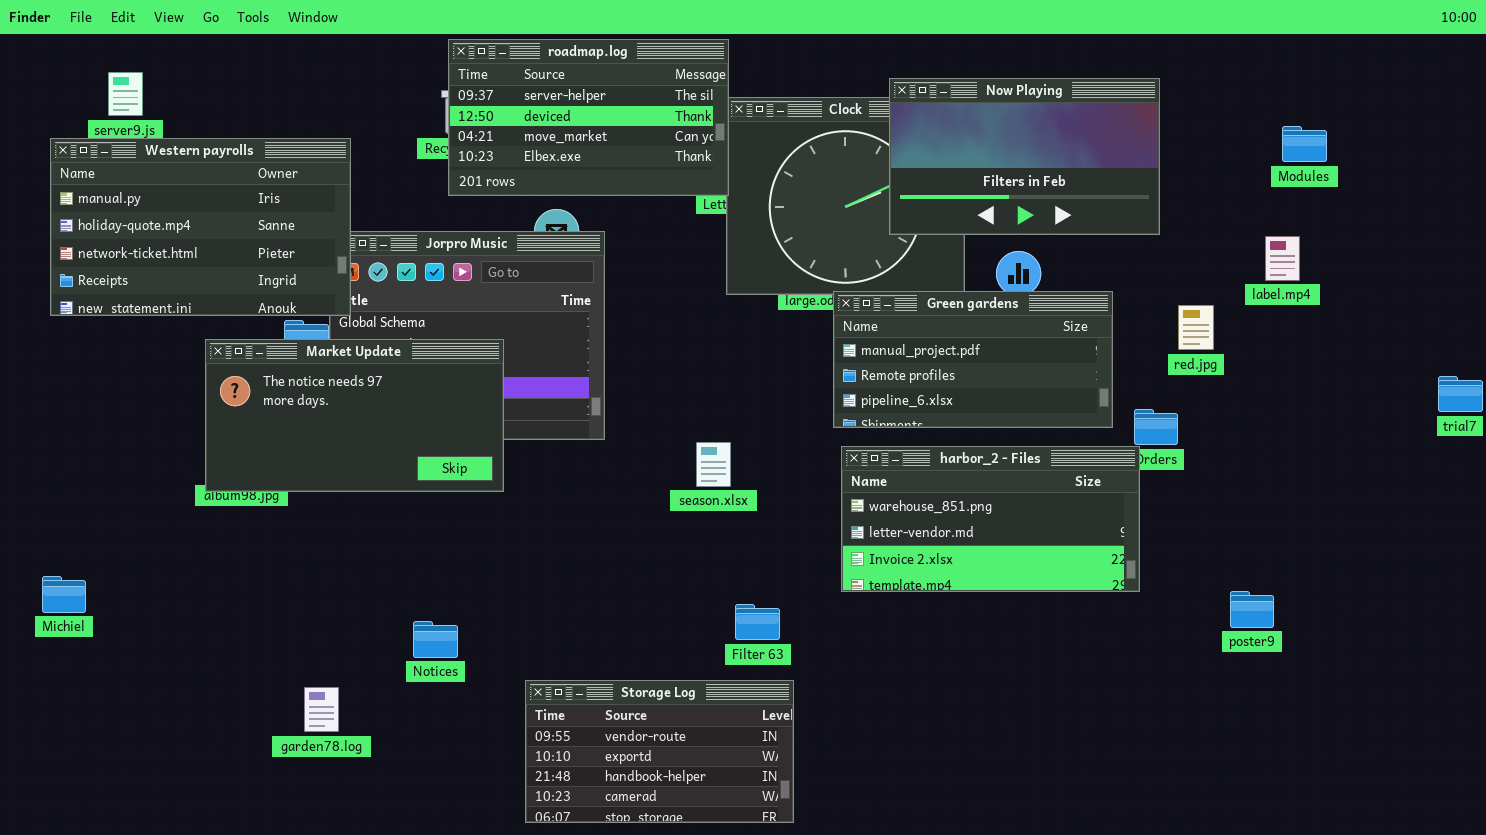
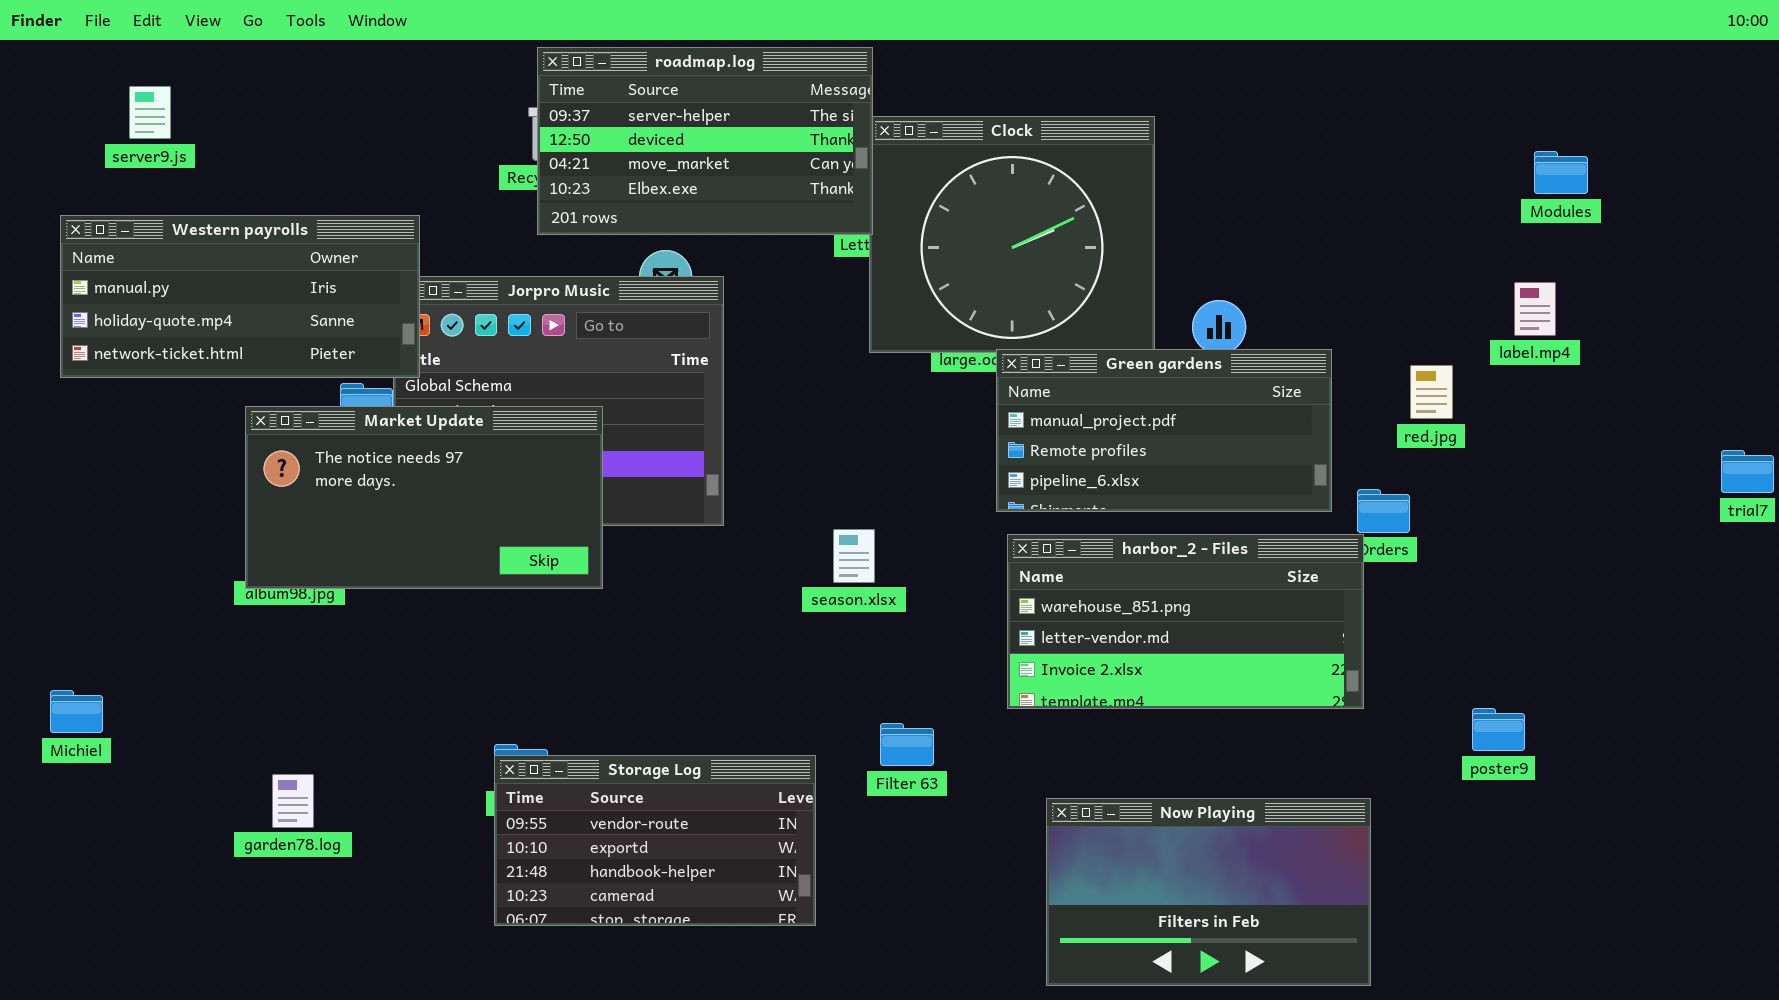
Now Playing: [889,78,1160,235] -> [1046,798,1371,986], moved
Western payrolls: [50,138,351,316] -> [60,215,420,378], resized
Storage Log: [525,680,794,823] -> [494,755,816,926], moved
garden78.log: [304,687,339,732] -> [272,774,314,828], moved

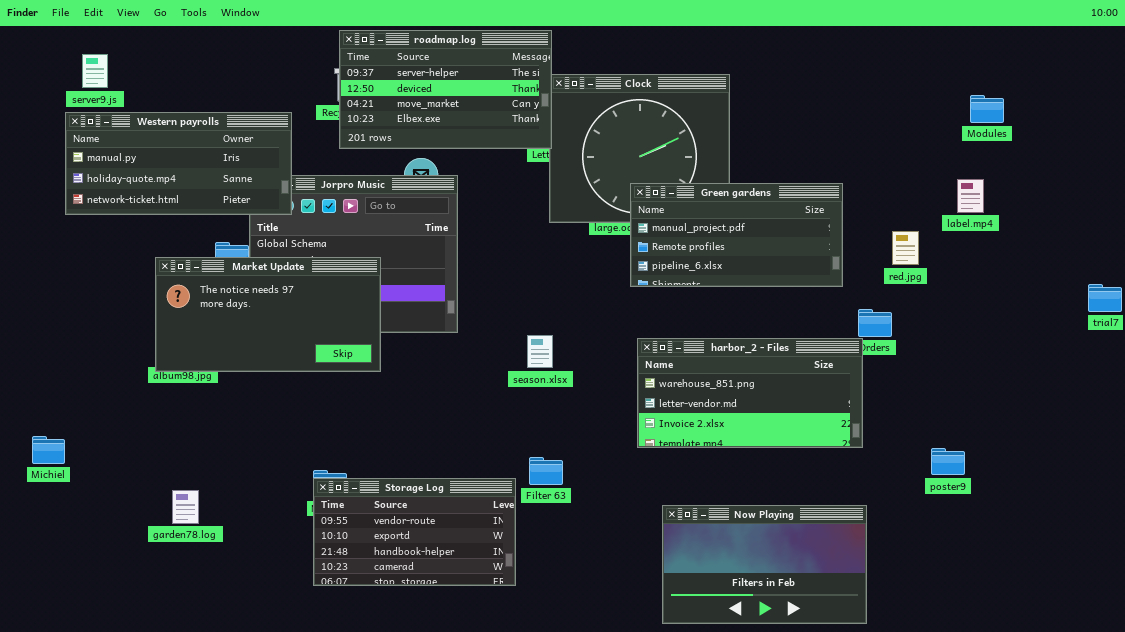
Western payrolls: [60,215,420,378] -> [65,112,292,215], moved
Green gardens: [996,349,1332,512] -> [630,183,843,287], moved
Filter 63: [880,723,934,766] -> [529,457,563,485], moved

